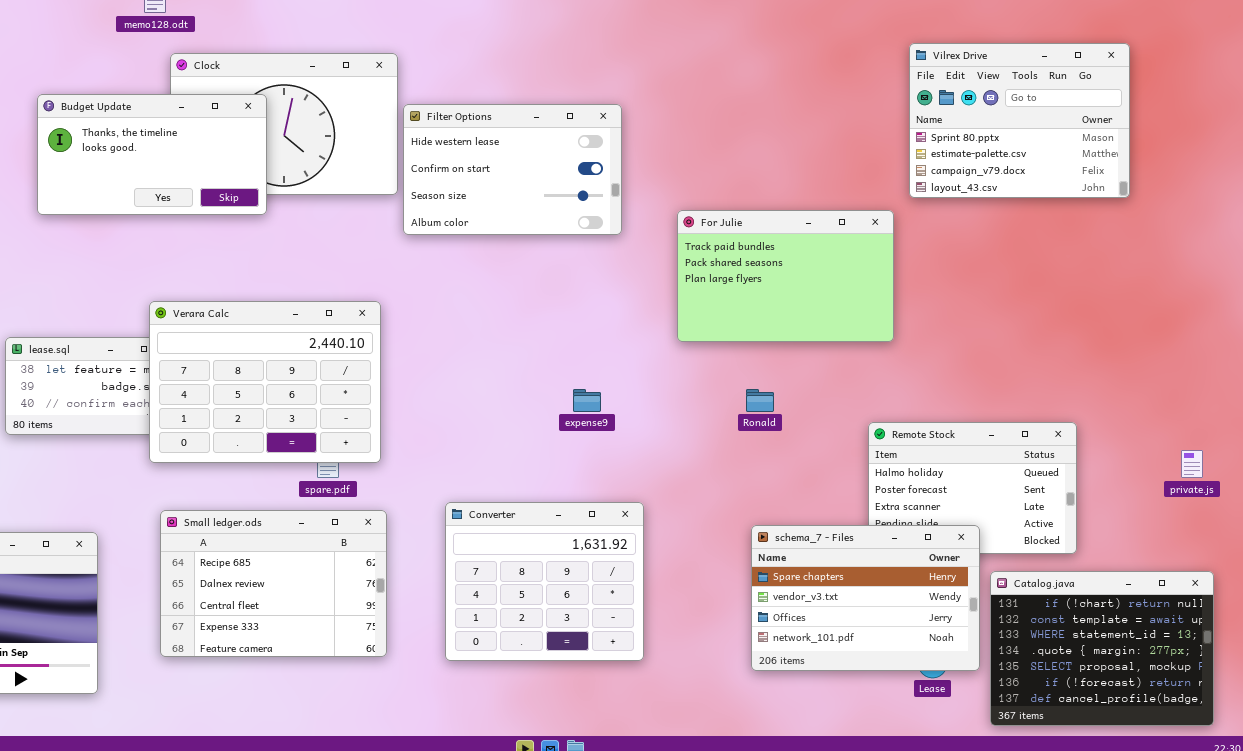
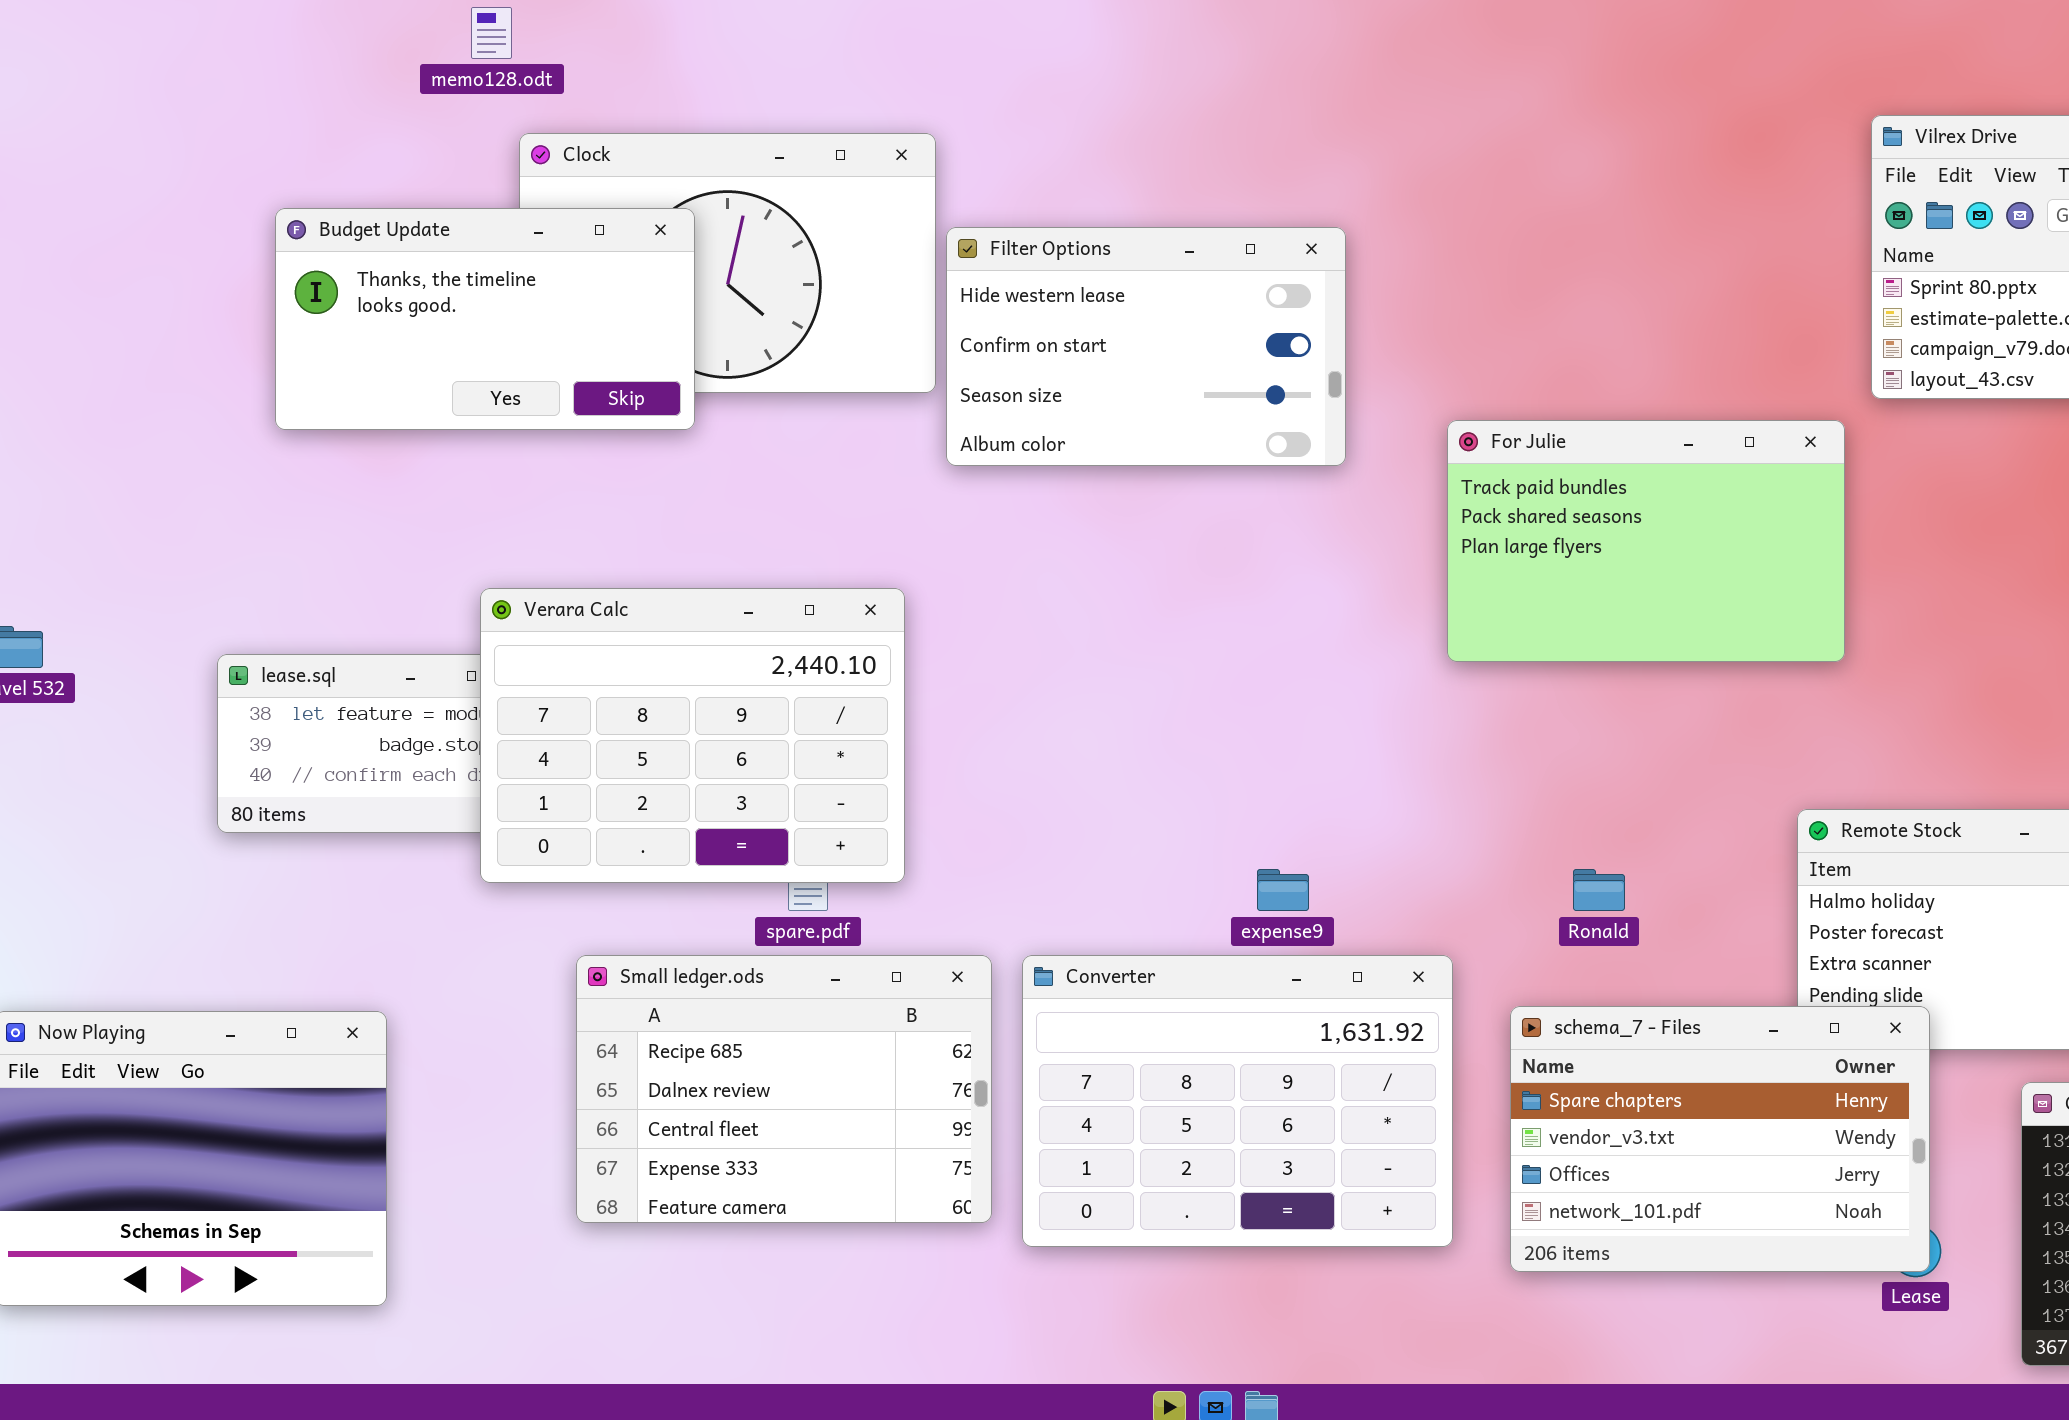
expense9: [573,389,601,412] -> [1257,869,1309,911], moved
Ronald: [746,389,774,412] -> [1573,869,1625,911], moved
Converter: [445,502,644,661] -> [1022,955,1453,1247], resized
Small ledger.ods: [160,510,387,657] -> [576,955,992,1223], moved
schema_7 - Files: [751,525,980,671] -> [1510,1006,1930,1272], moved

